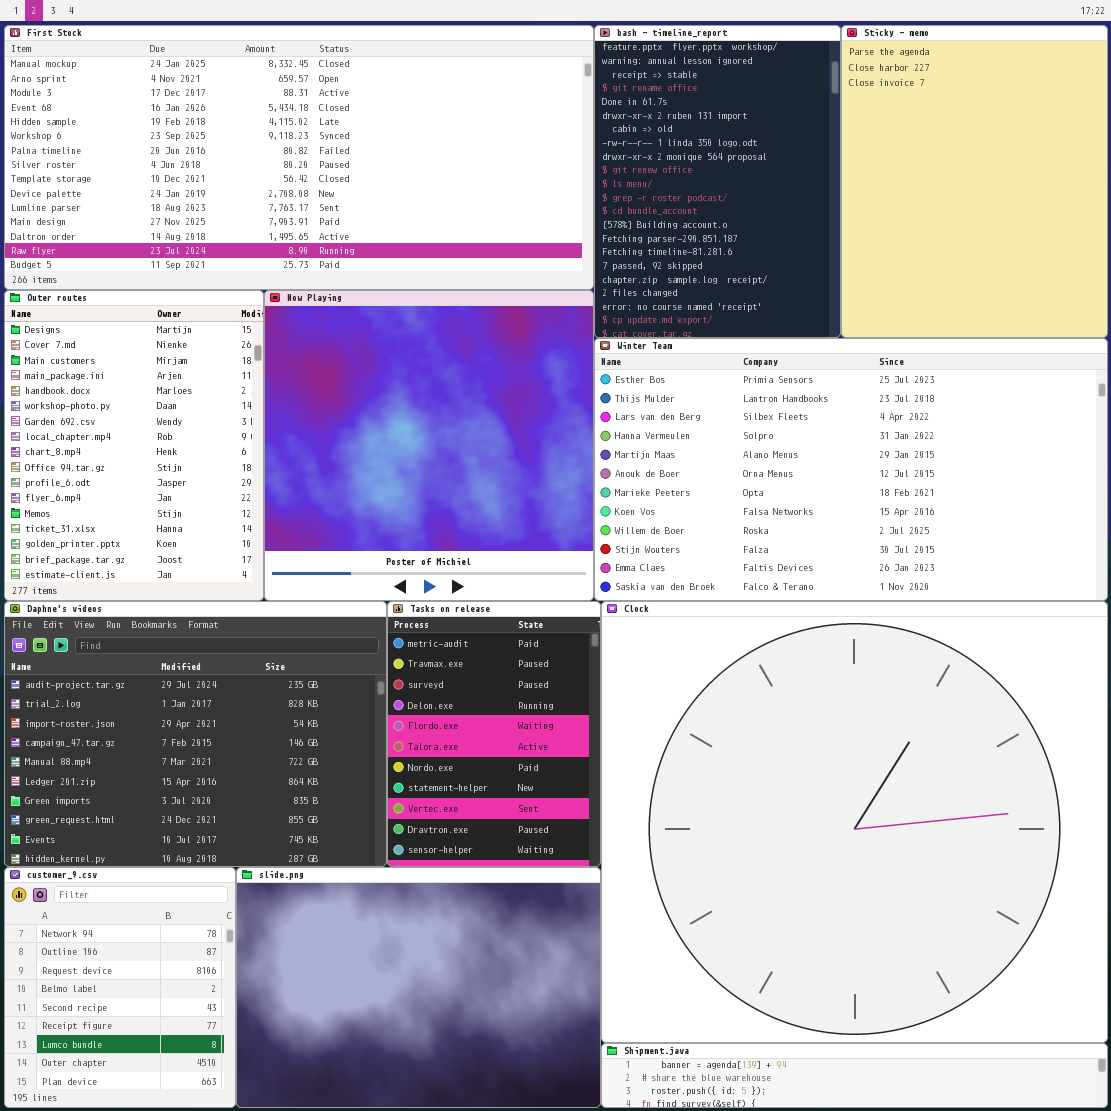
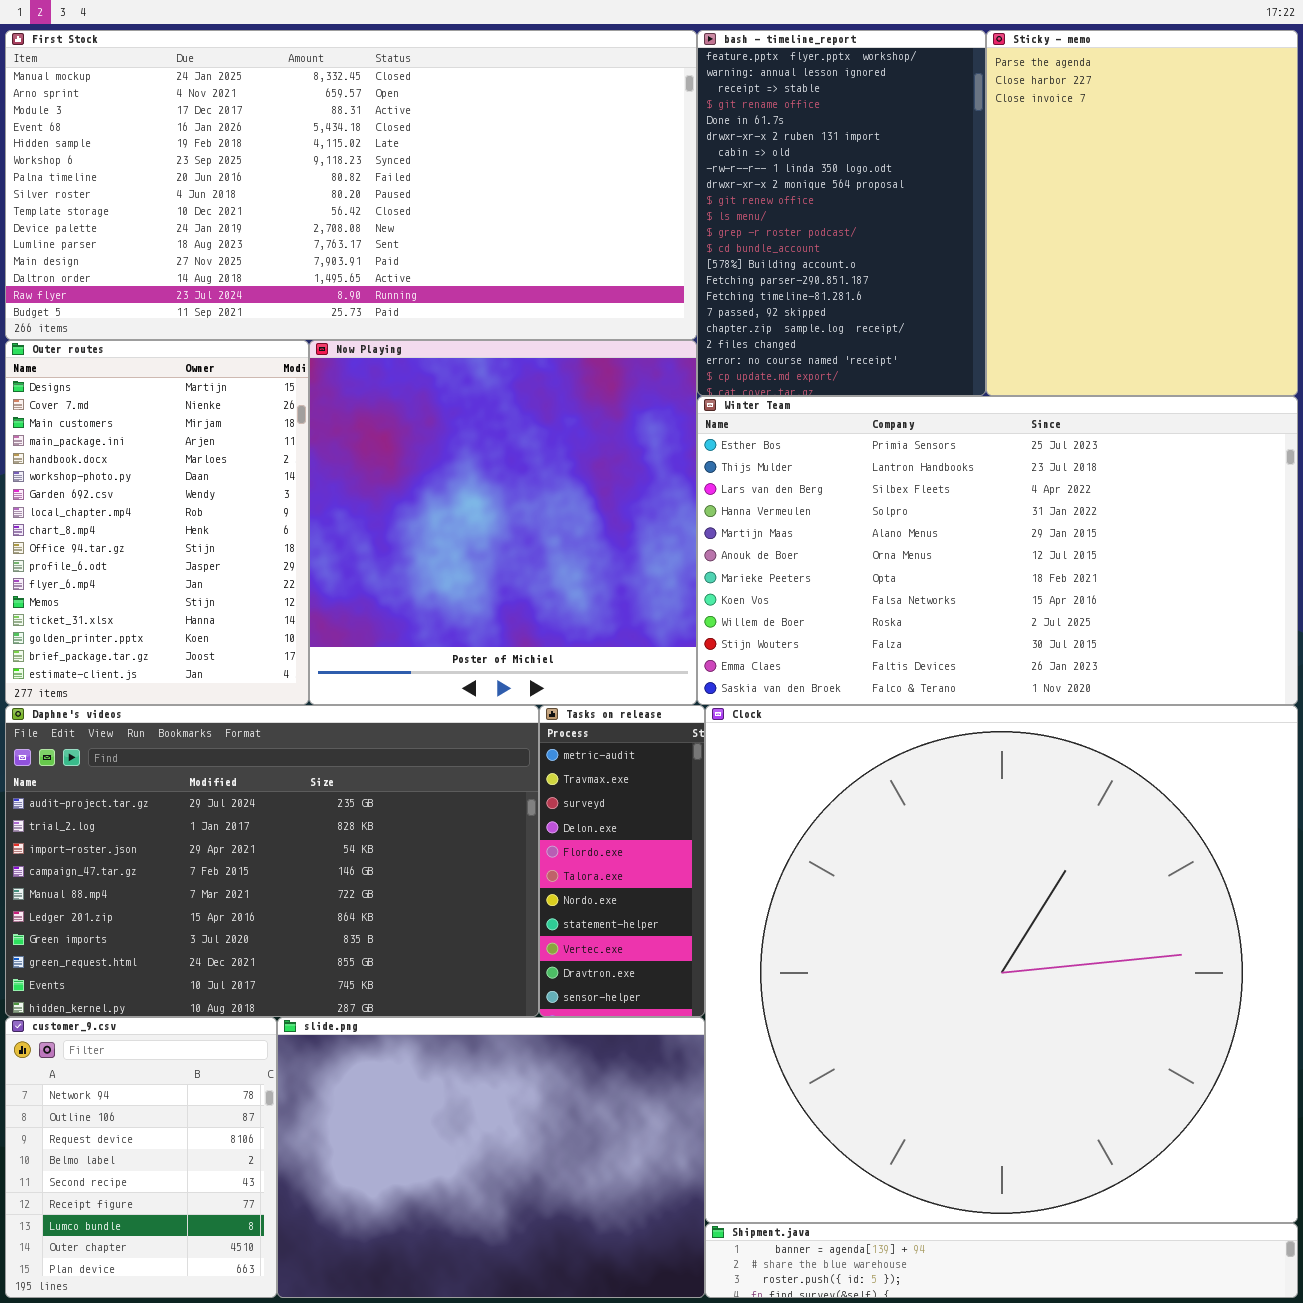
Daphne's videos: [4,601,387,867] -> [5,705,539,1017], resized
Tasks on release: [387,601,601,867] -> [539,705,705,1017], resized

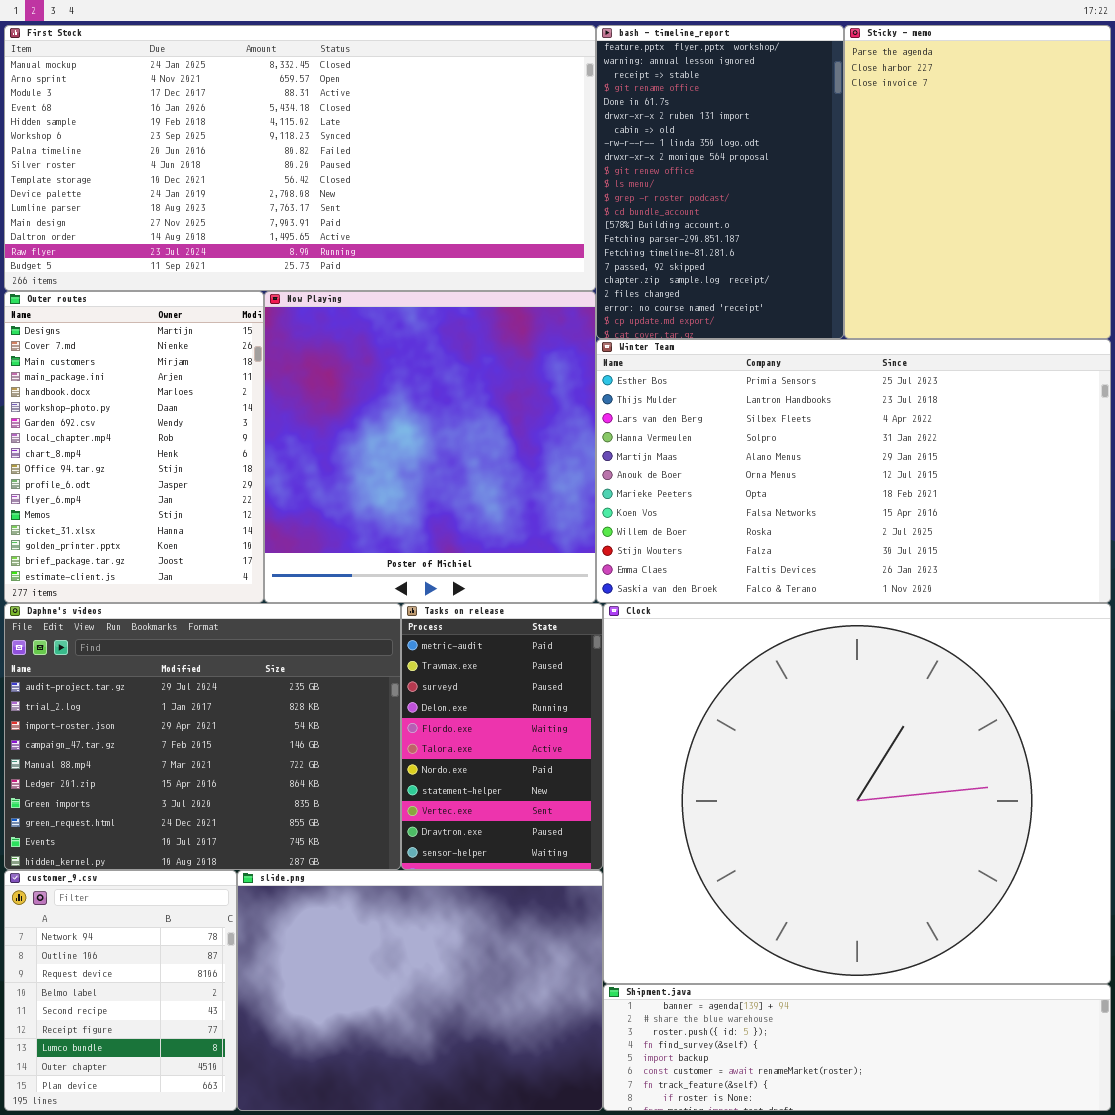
Daphne's videos: [5,705,539,1017] -> [4,603,401,870], resized
Tasks on release: [539,705,705,1017] -> [401,603,603,870], resized
Clock: [705,705,1298,1223] -> [603,603,1111,984], resized
Shipment.java: [705,1223,1298,1298] -> [603,984,1111,1111], resized

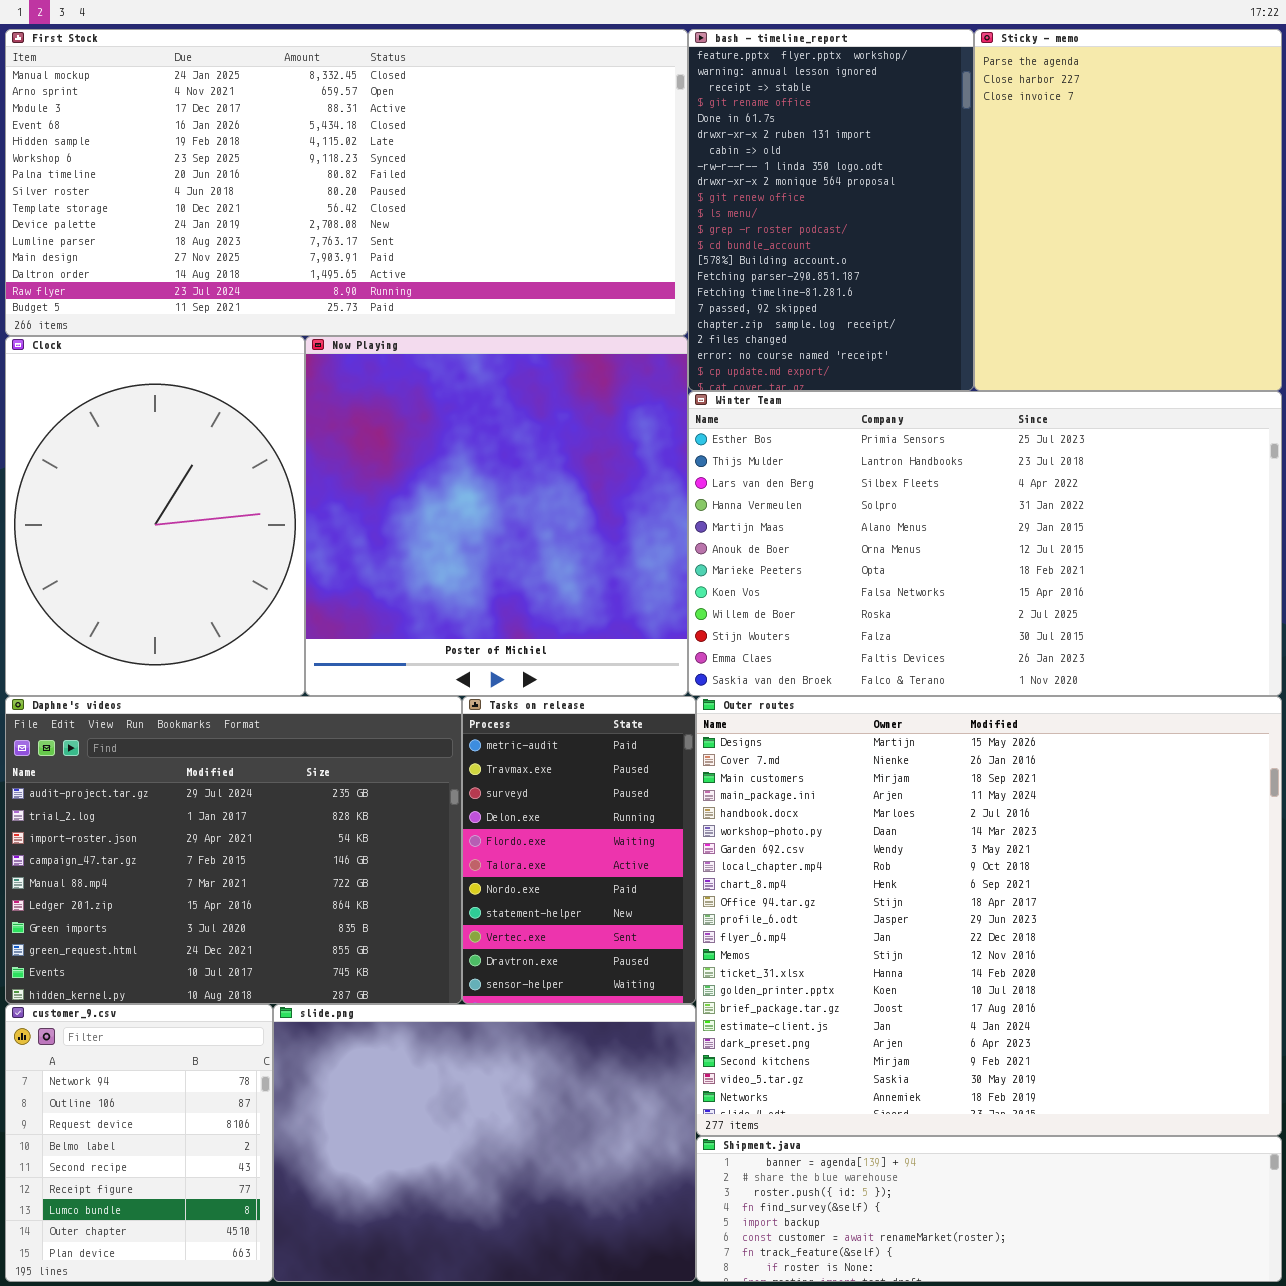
Outer routes: [4,291,264,603] -> [696,696,1282,1136], moved, resized
Clock: [603,603,1111,984] -> [5,336,305,696], moved, resized

